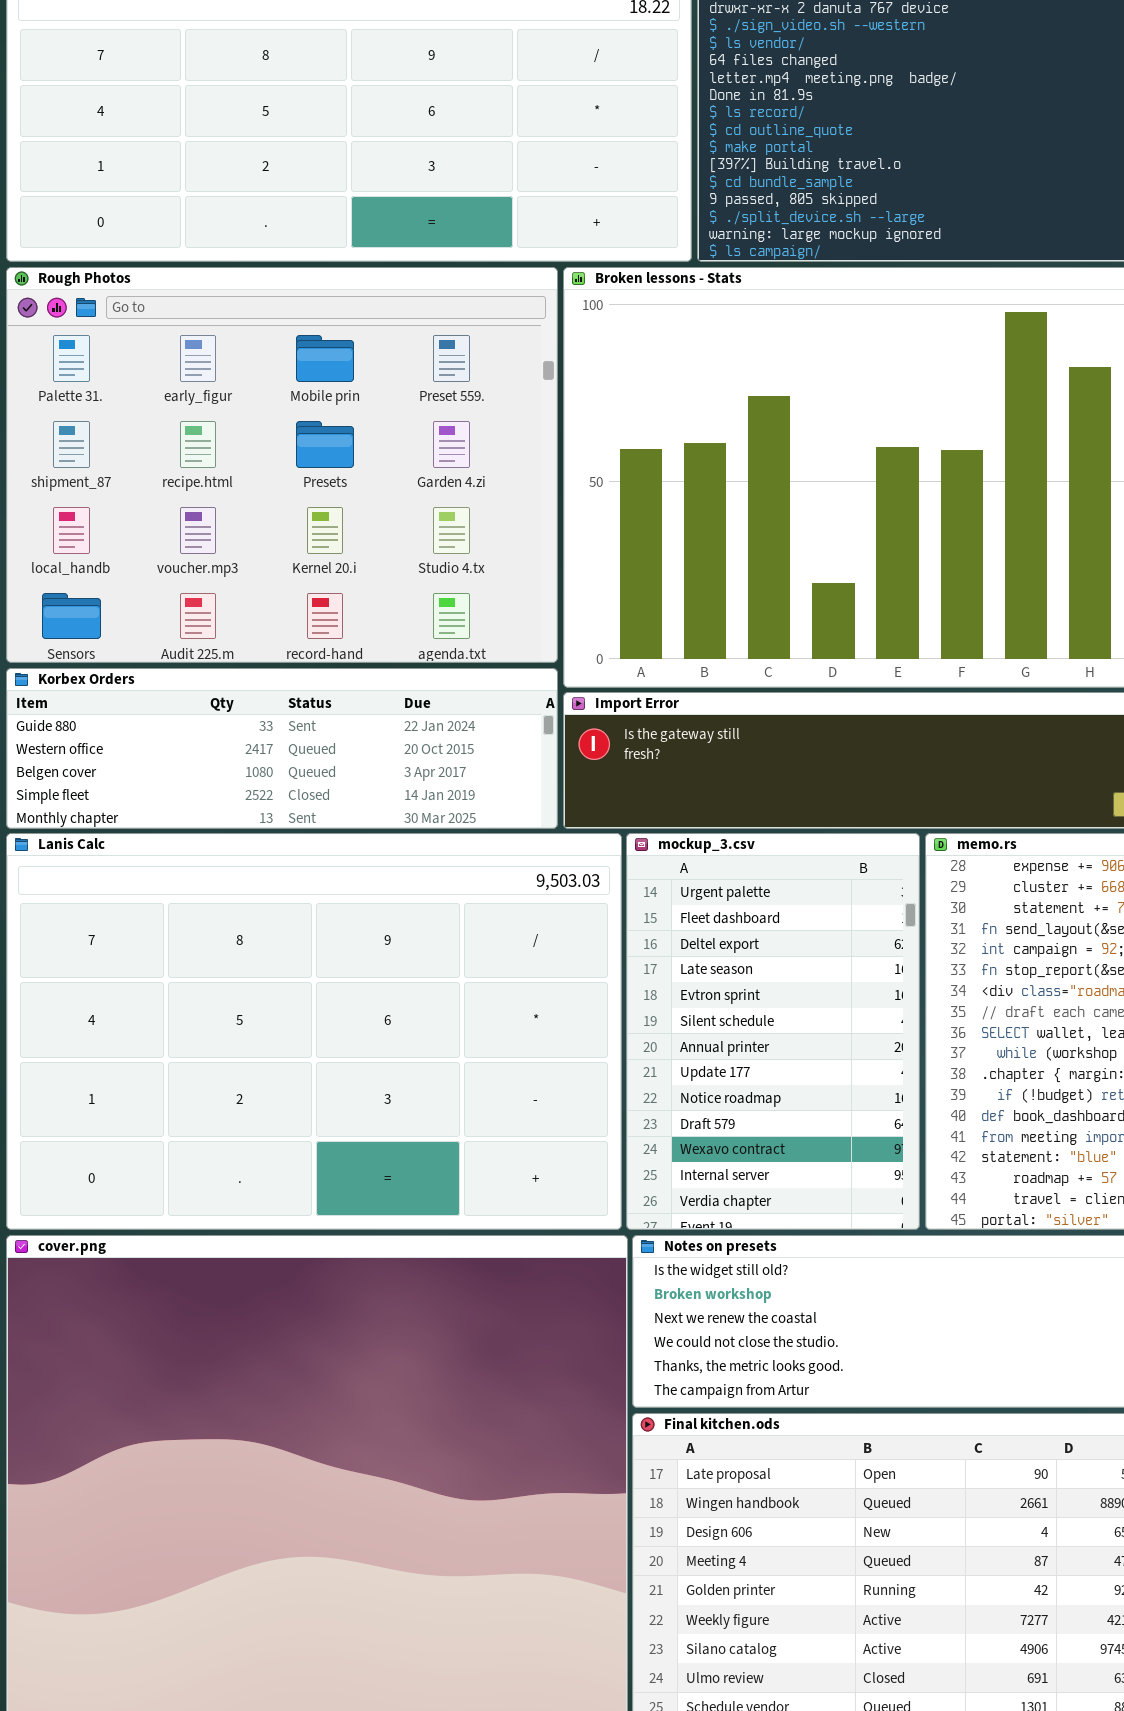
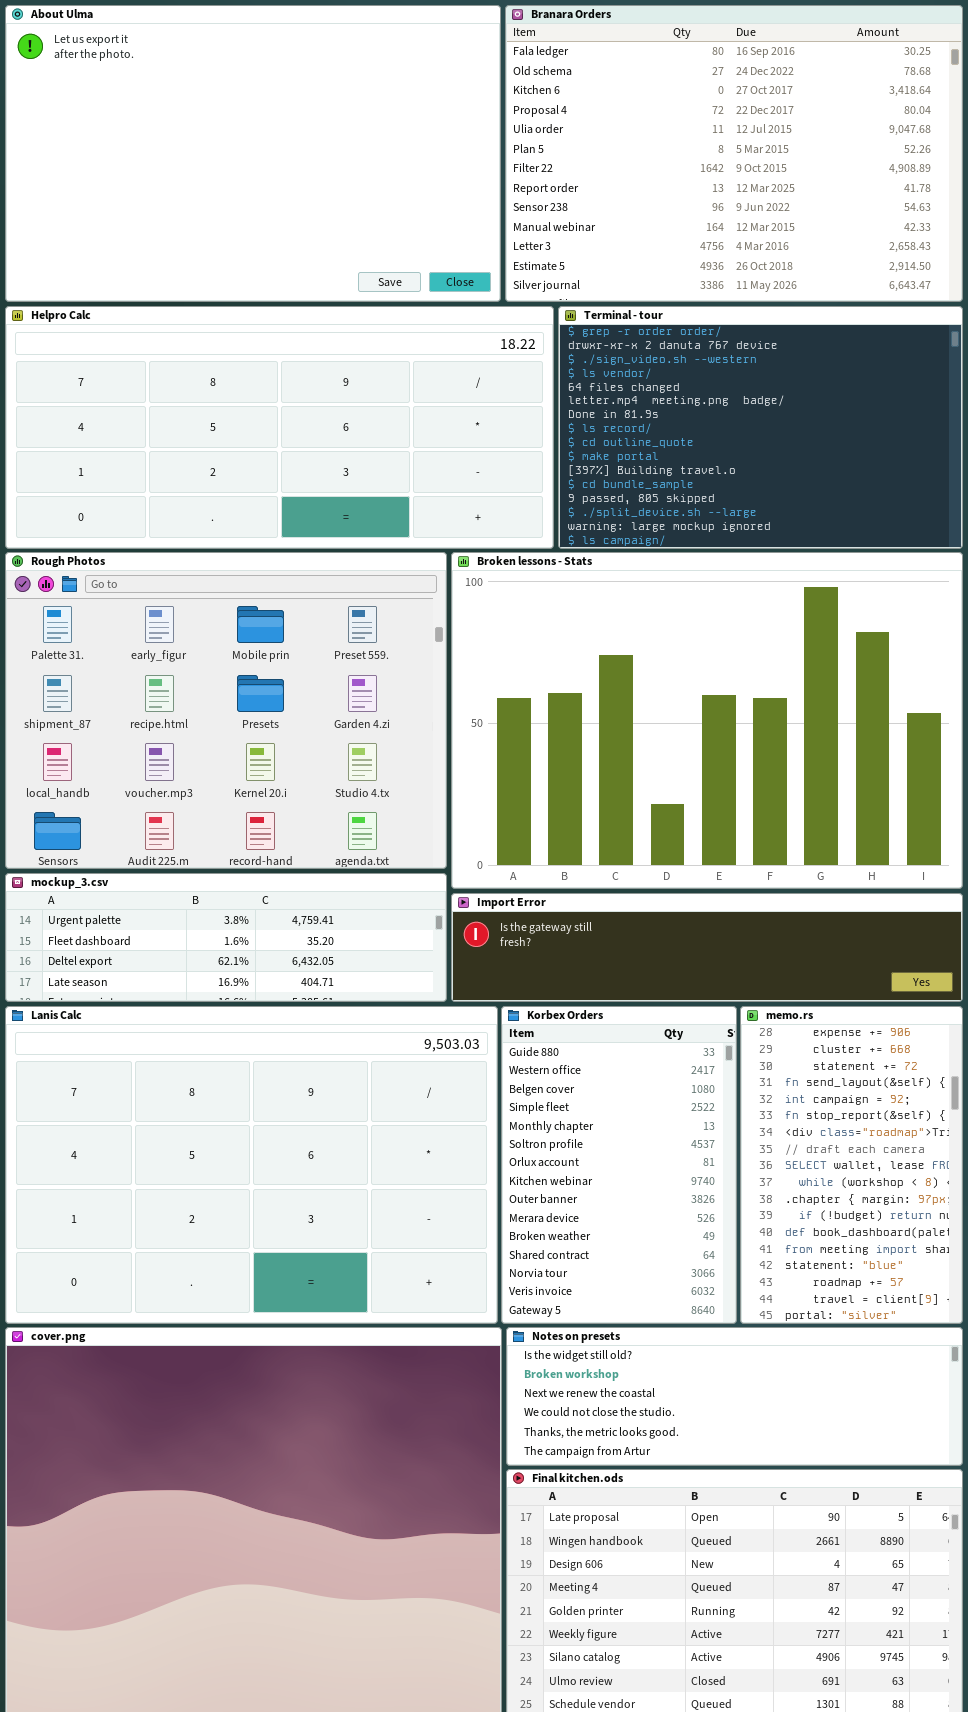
Korbex Orders: [6,668,558,829] -> [501,1006,737,1324], moved, resized
mockup_3.csv: [626,833,920,1230] -> [5,873,447,1002], moved, resized

